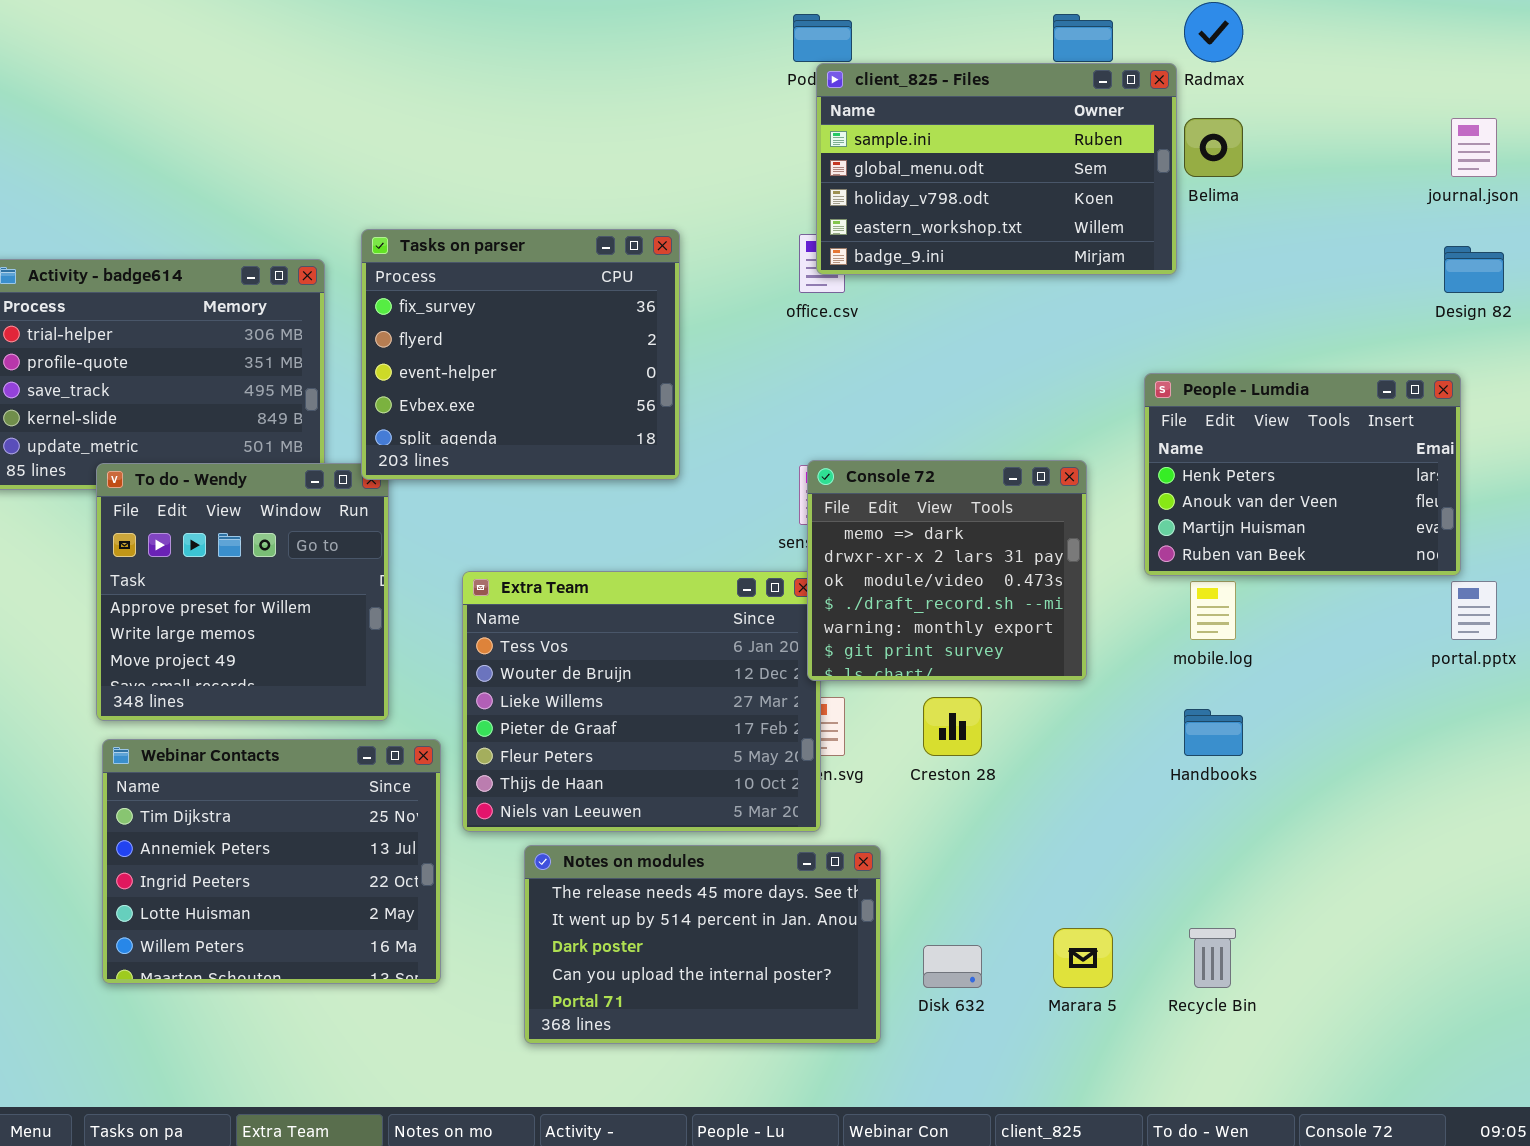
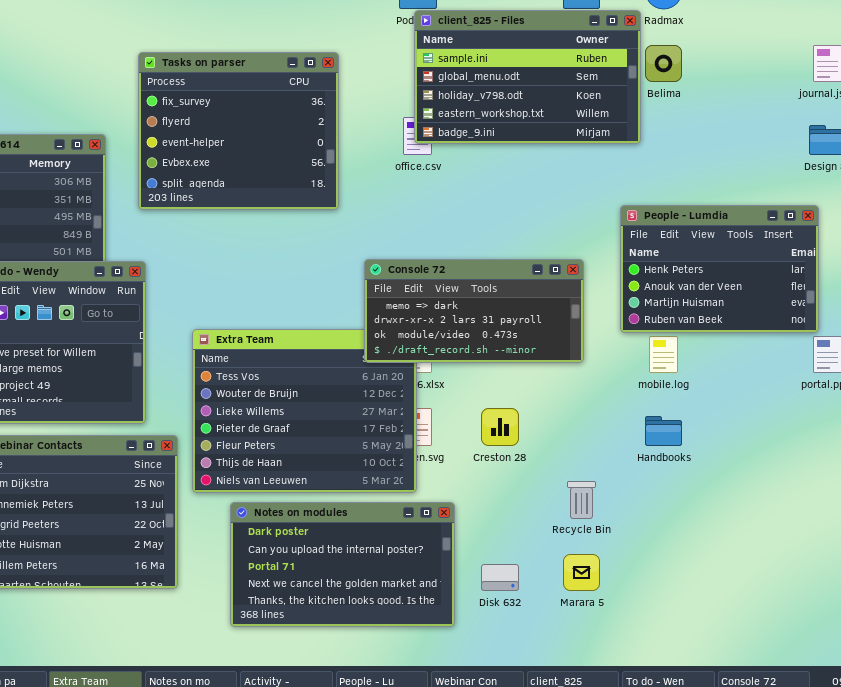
Tasks on parser: [361,229,680,480] -> [138,52,339,210], moved
Console 72: [807,460,1087,681] -> [364,259,584,363], resized
Notes on modules: [524,845,881,1044] -> [230,502,455,627], scrolled down 2 rows
Recycle Bin: [1189,928,1236,988] -> [567,481,596,519], moved

